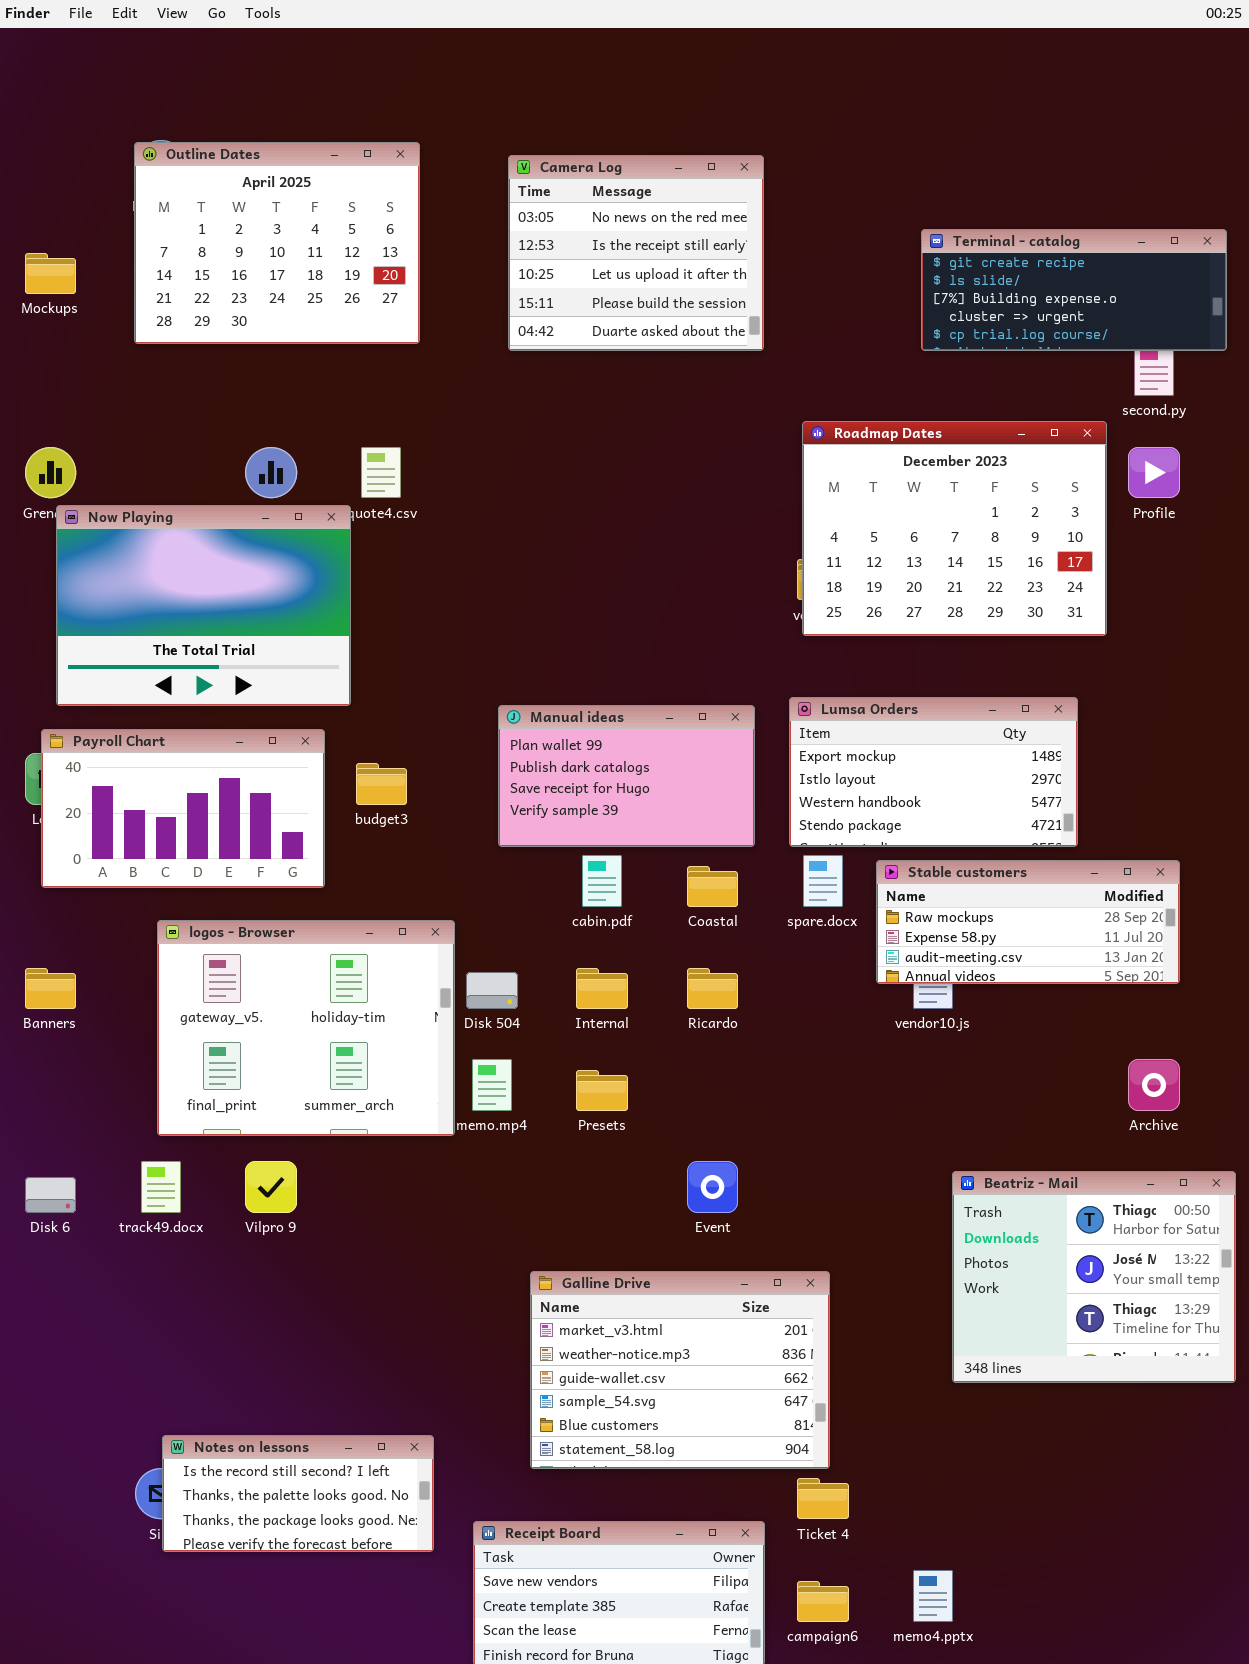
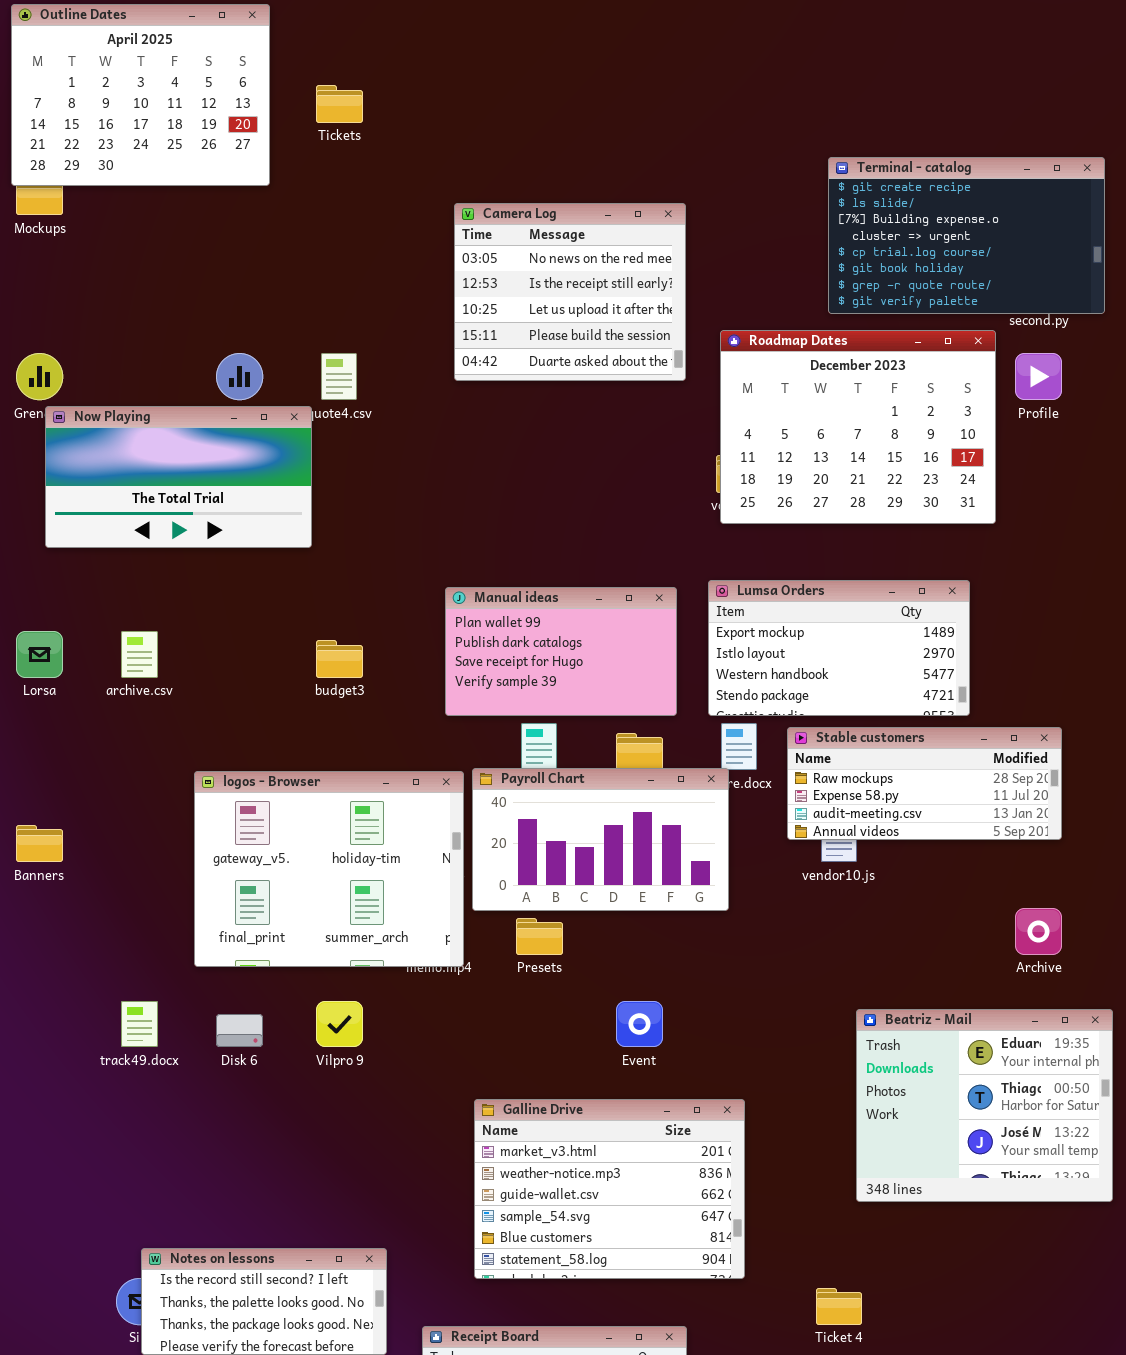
Outline Dates: [134,142,420,344] -> [11,4,270,186], moved
Camera Log: [508,155,764,351] -> [454,203,686,381], moved
Terminal - catalog: [921,229,1227,351] -> [828,157,1105,314], resized
Now Playing: [56,505,351,706] -> [45,406,312,548], resized
Payroll Chart: [41,729,325,888] -> [472,768,729,911], moved
logos - Browser: [157,920,455,1136] -> [194,771,464,967], moved
Vilpro 9: [245,1161,297,1213] -> [316,1001,363,1047], moved
Beatriz - Mail: [952,1171,1236,1383] -> [856,1009,1113,1202], scrolled up 1 row
Disk 6: [25,1177,76,1213] -> [216,1014,263,1047], moved
Ticket 4: [797,1478,849,1519] -> [816,1288,862,1325], moved

